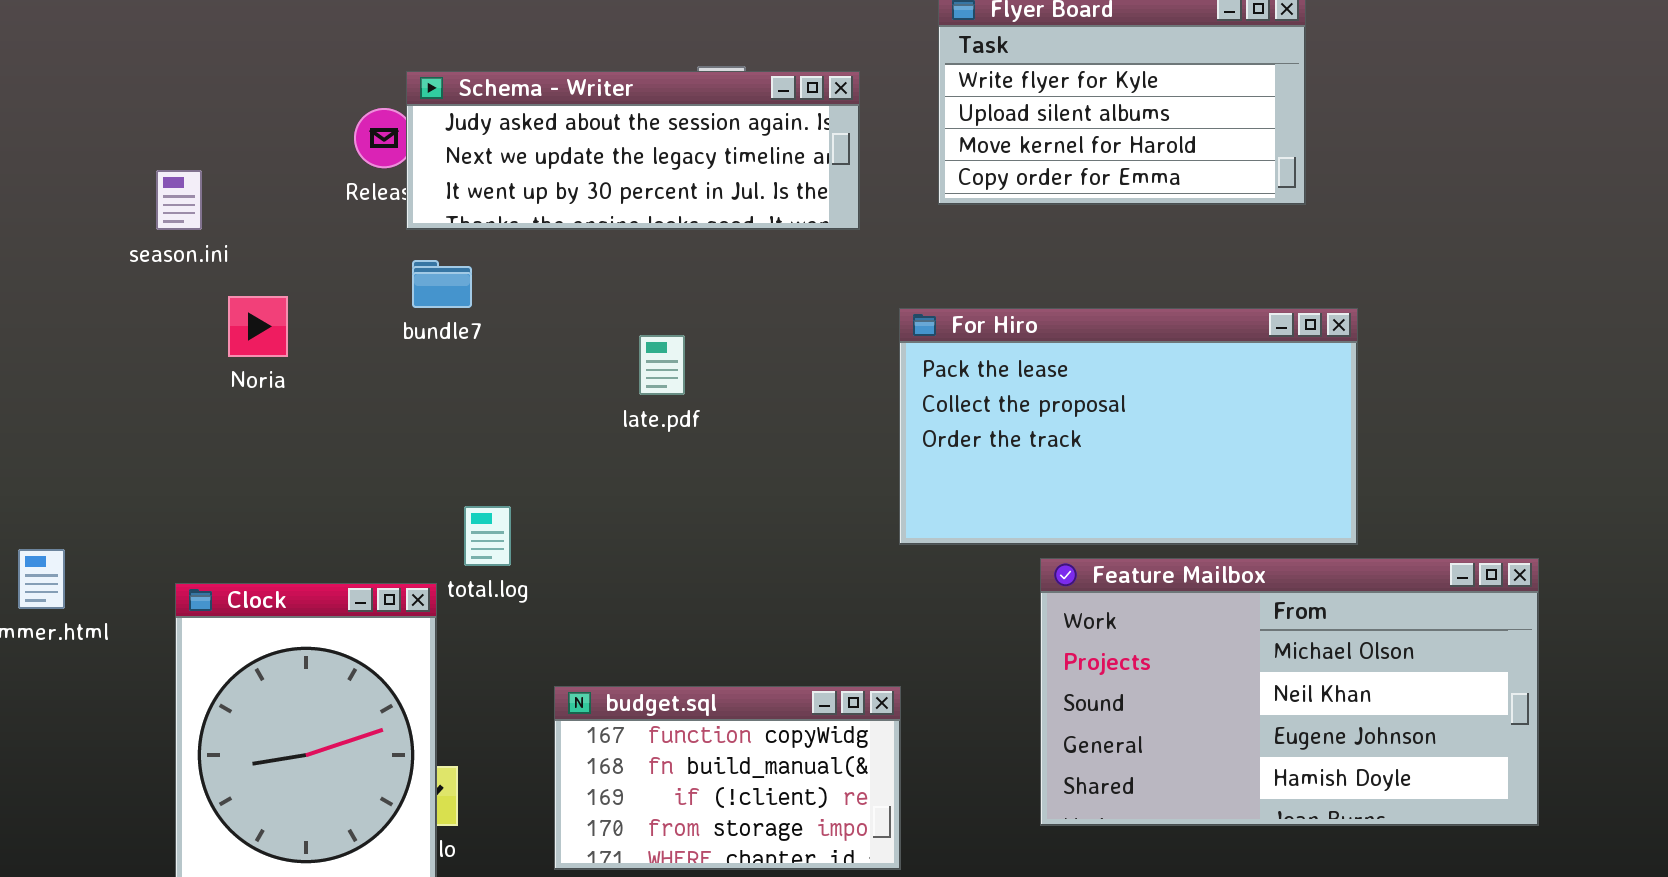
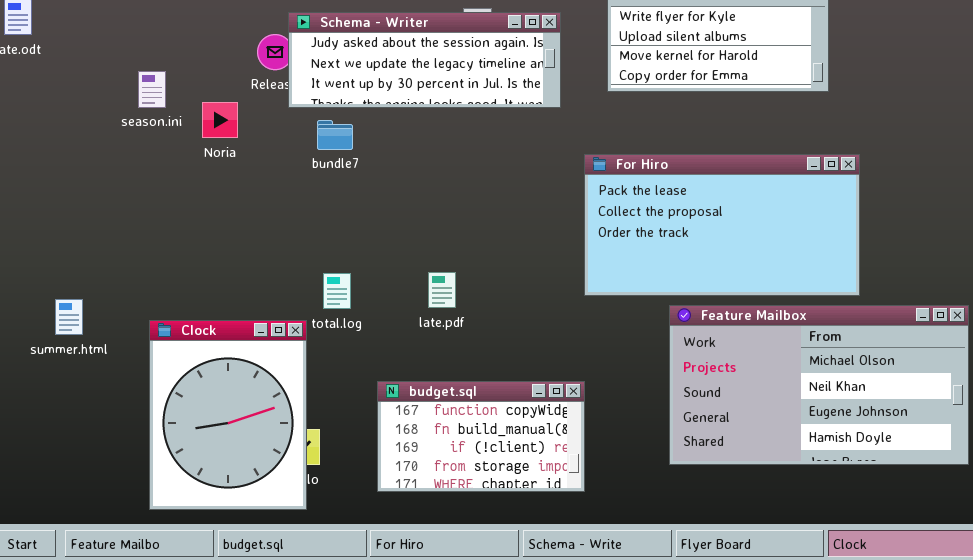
bundle7: [412,260,472,308] -> [317,120,353,150], moved
Noria: [228,296,288,357] -> [202,102,238,138], moved
late.pdf: [639,335,685,395] -> [428,272,456,308], moved

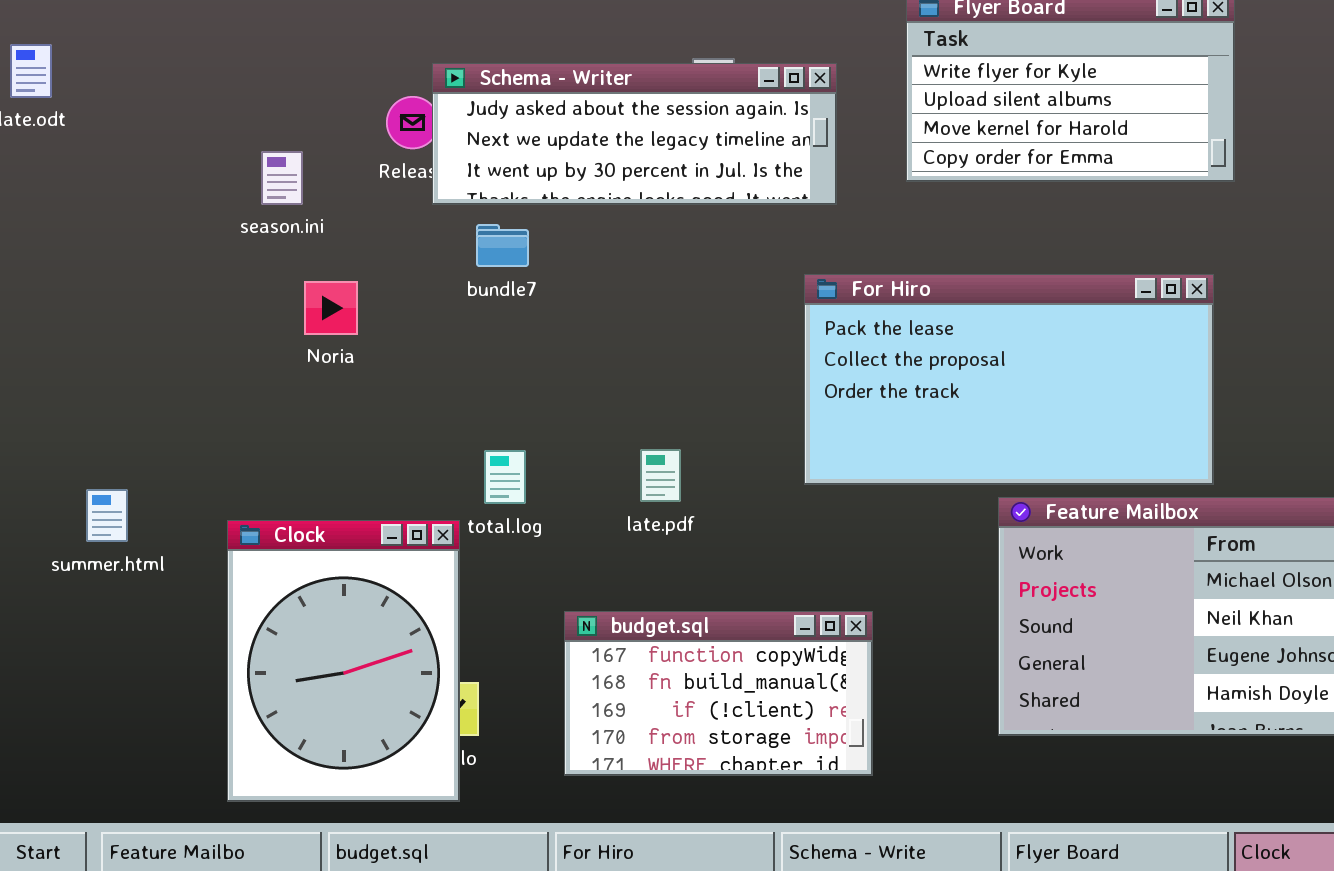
season.ini: [138,71,166,108] -> [261,151,303,205], moved
Noria: [202,102,238,138] -> [304,281,358,335], moved
For Hiro: [584,154,860,296] -> [804,274,1214,485], moved

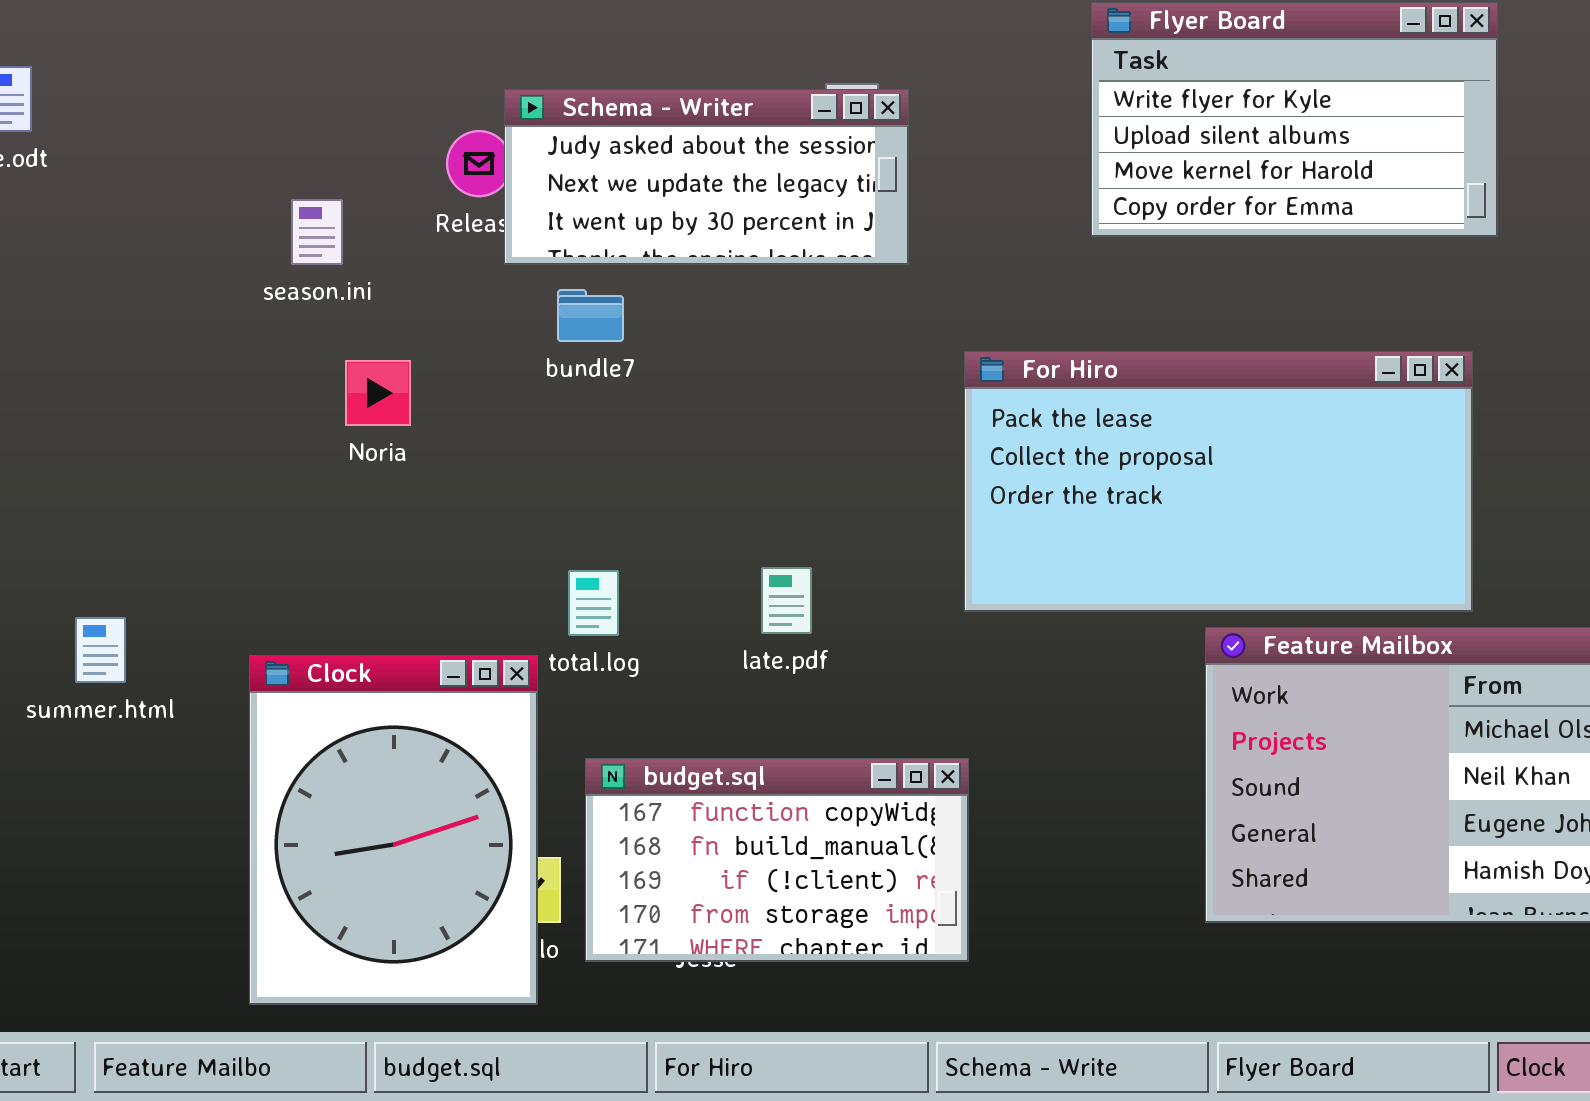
Schema - Writer: [432,63,837,205] -> [504,89,909,265], resized
budget.sql: [564,611,873,776] -> [585,758,969,962], moved

